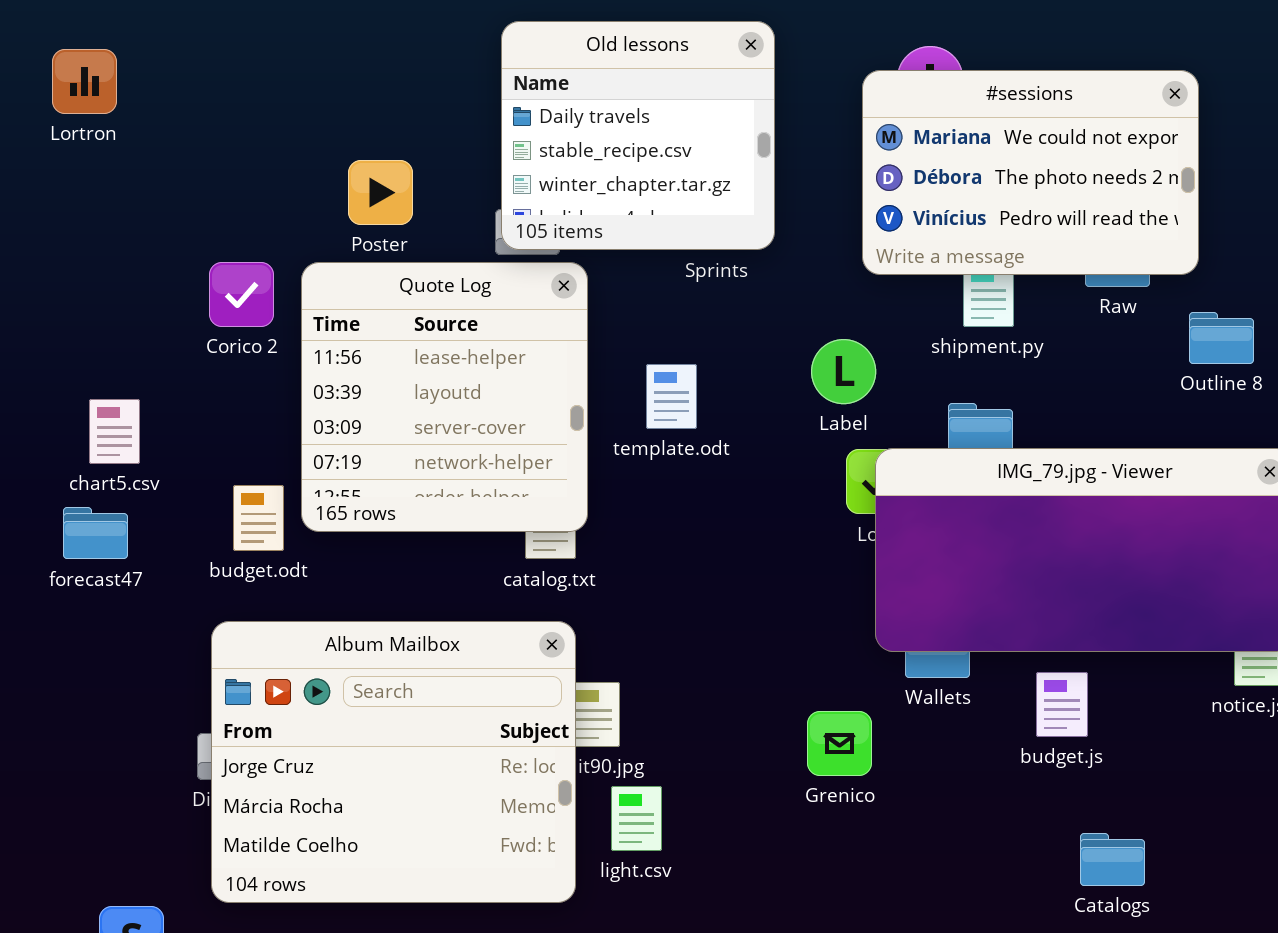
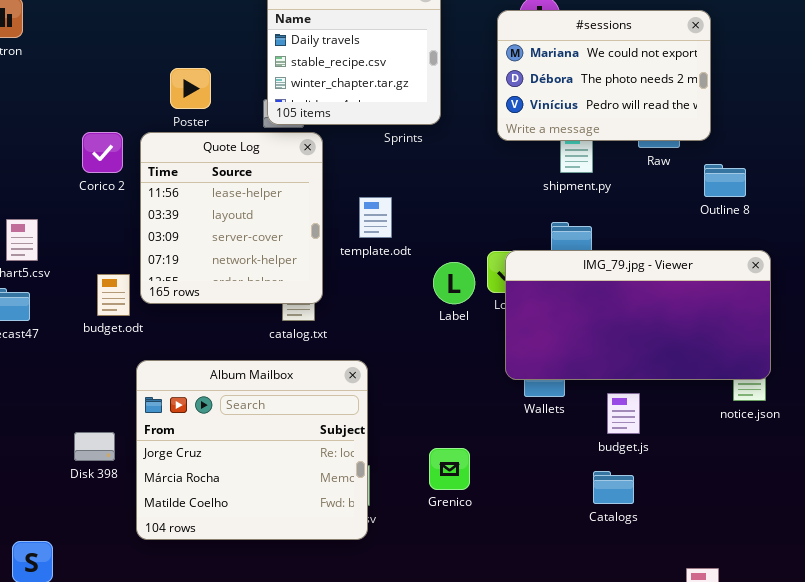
Label: [811,339,876,404] -> [433,262,475,304], moved
Album Mailbox: [211,621,576,903] -> [136,360,368,540], moved
Grenico: [807,711,872,776] -> [429,448,470,490], moved
Catalogs: [1080,833,1145,886] -> [593,471,634,504], moved

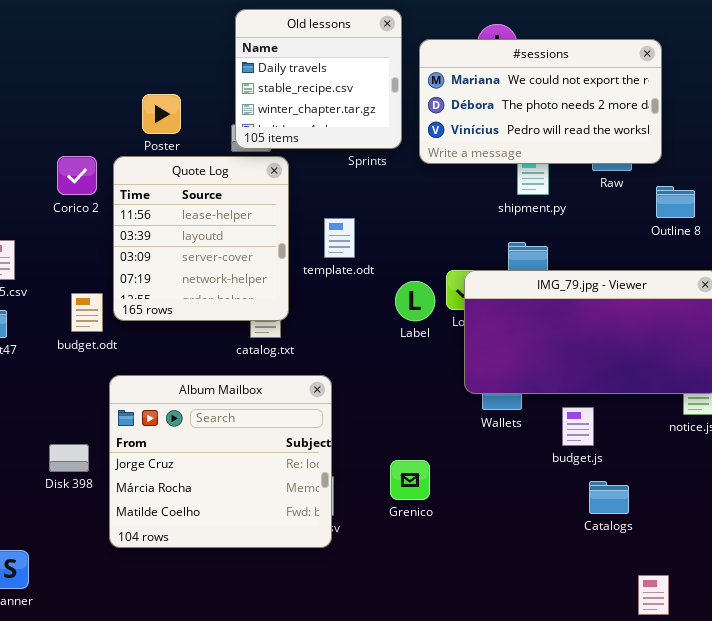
#sessions: [497,10,711,141] -> [419,39,662,164], resized
Catalogs: [593,471,634,504] -> [589,481,629,514], moved

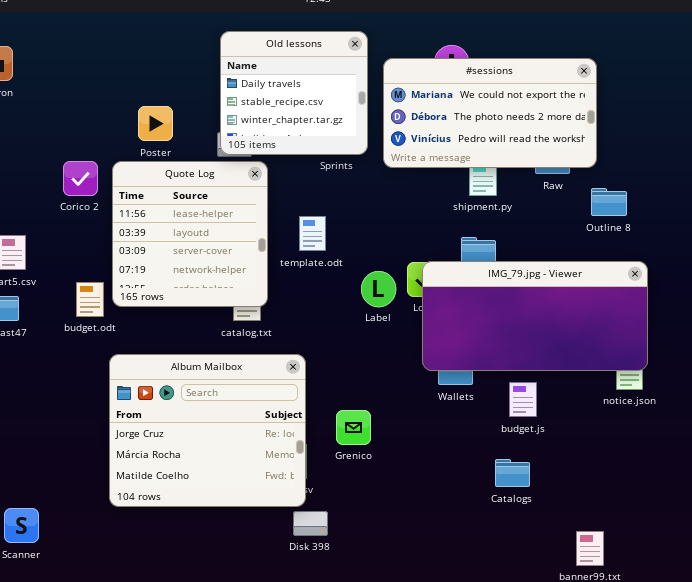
Disk 398: [49,444,89,472] -> [293,511,328,536], moved
Grenico: [390,460,430,500] -> [336,410,371,445], moved
Catalogs: [589,481,629,514] -> [495,459,530,487], moved

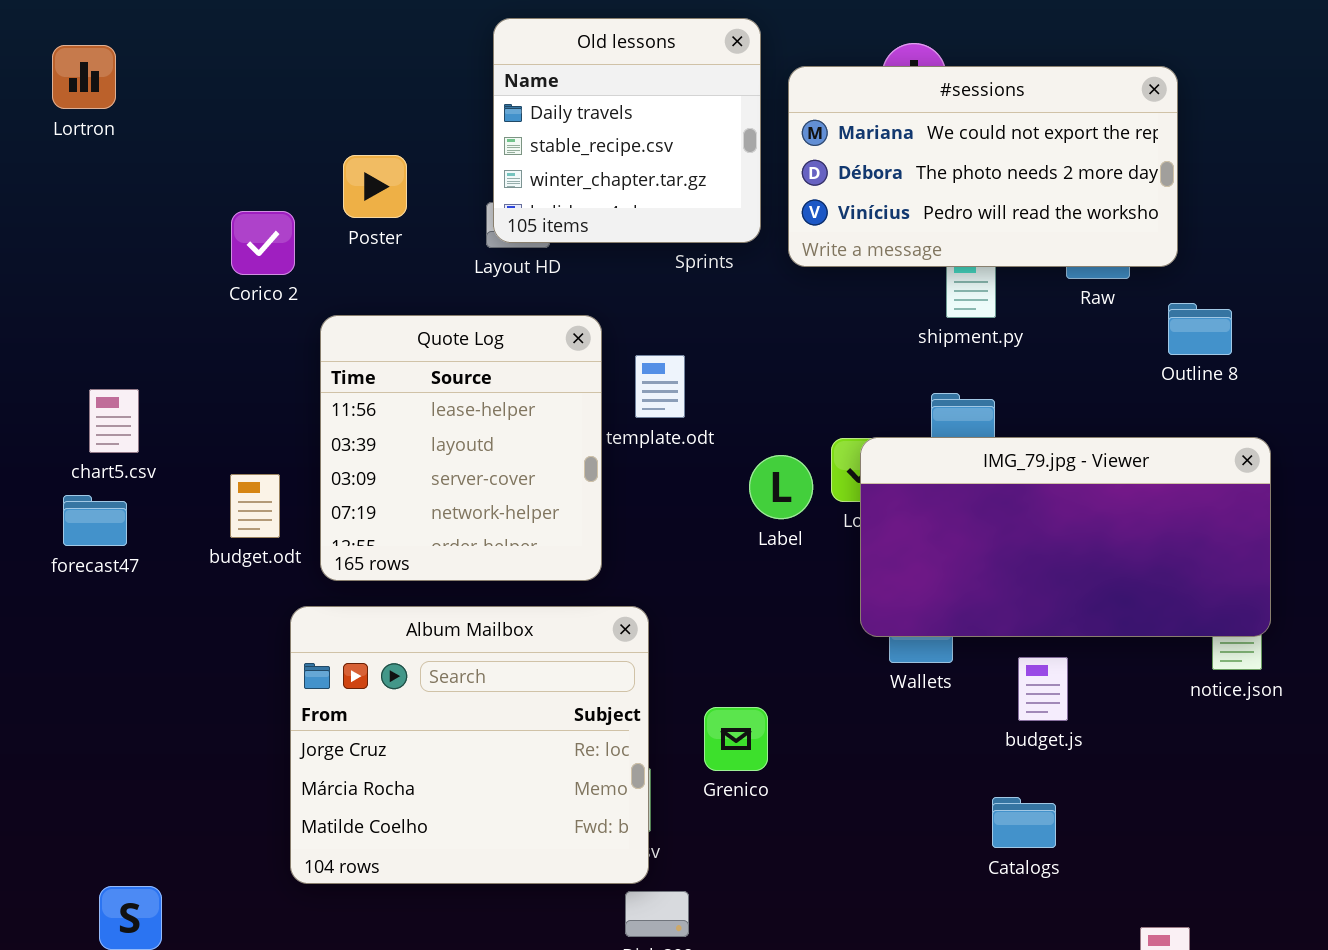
Corico 2: [63,161,98,196] -> [231,211,295,275], moved
Quote Log: [112,161,268,307] -> [320,315,602,581], moved

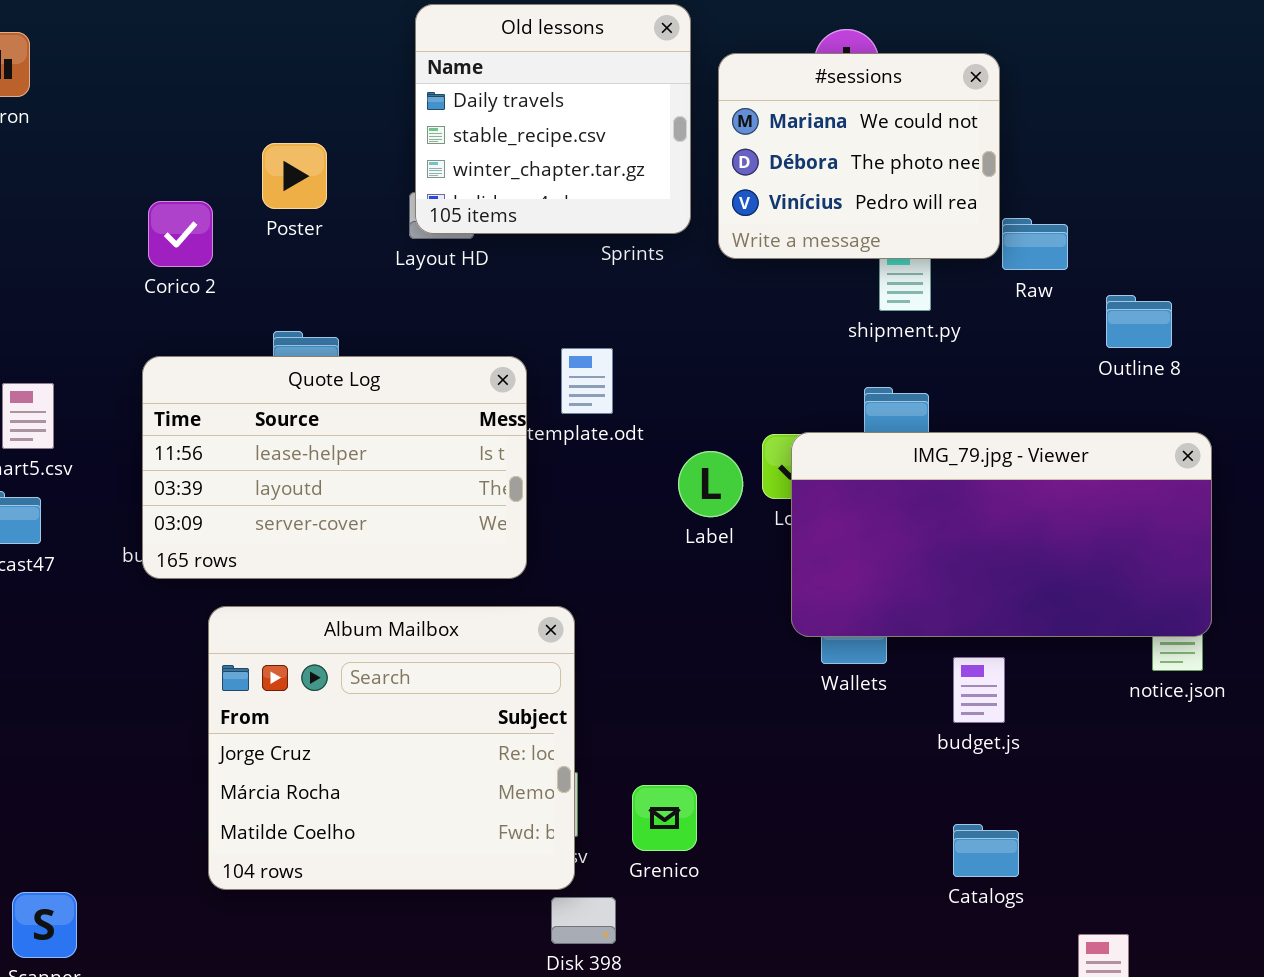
#sessions: [788,66,1178,267] -> [718,53,1000,259], resized
Quote Log: [320,315,602,581] -> [142,356,527,579], resized
Grenico: [704,707,768,771] -> [632,785,697,851], moved
Catalogs: [992,797,1056,848] -> [953,824,1019,877], moved

